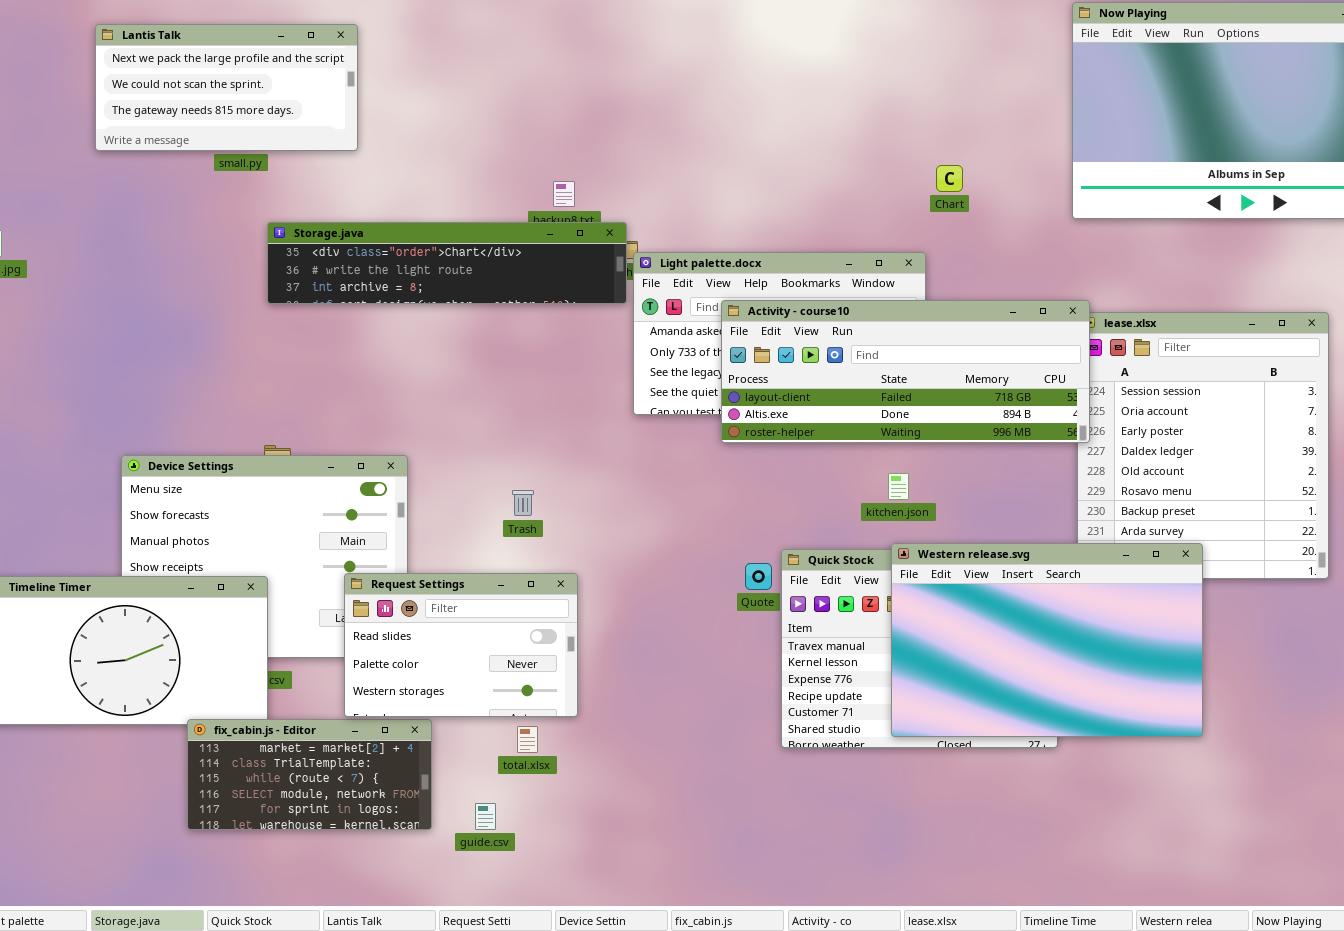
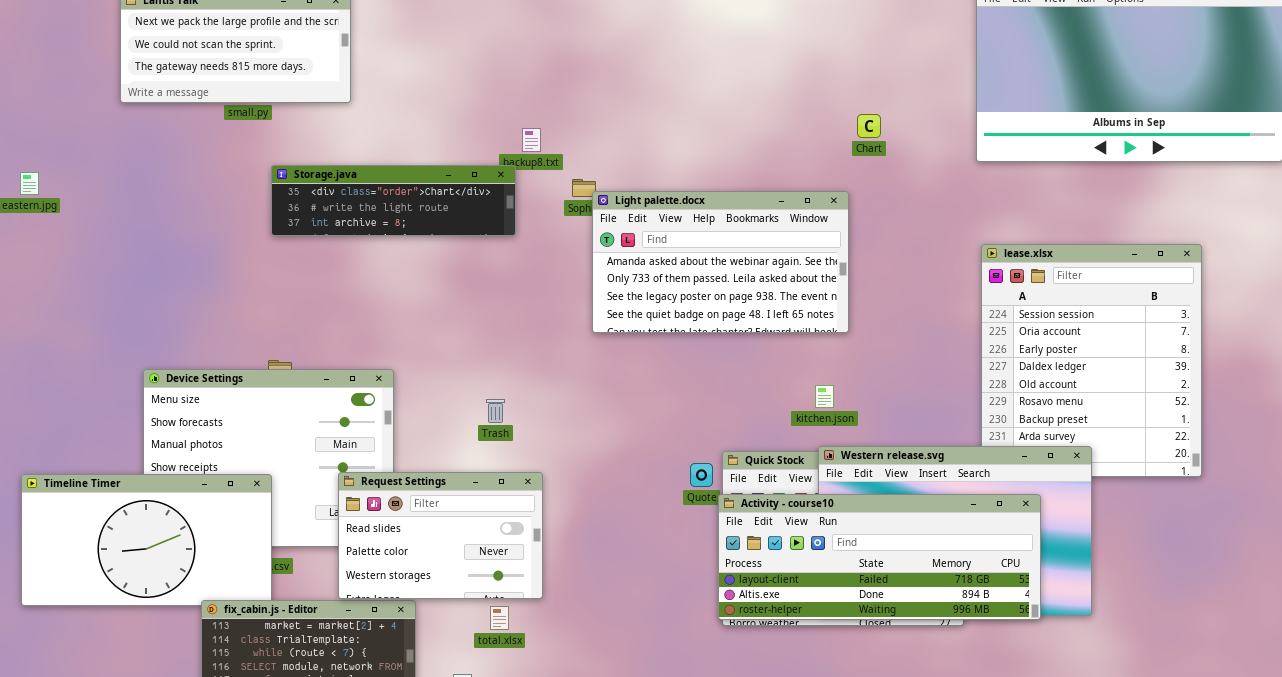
Storage.java: [267,222,627,304] -> [271,165,516,236], resized
Activity - course10: [721,300,1090,443] -> [718,494,1041,620], moved

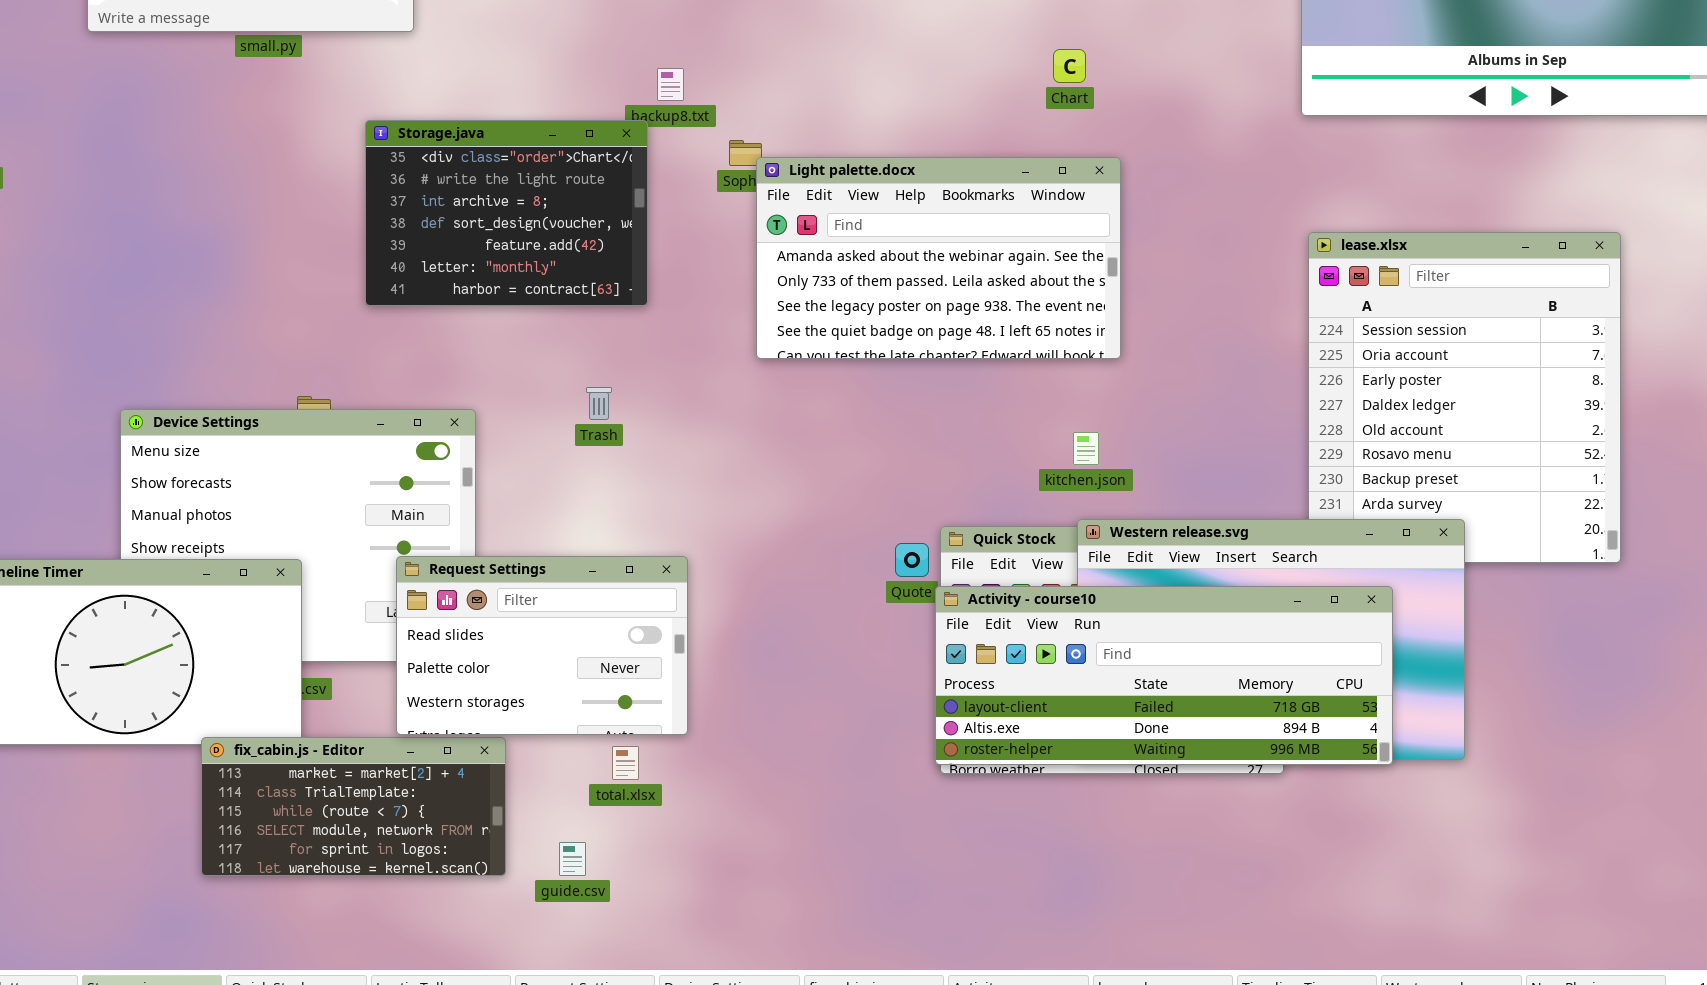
Chart: [857,114,881,138] -> [1053,49,1086,83], moved
Storage.java: [271,165,516,236] -> [365,120,648,306], resized
Trash: [486,399,505,423] -> [586,387,612,420], moved

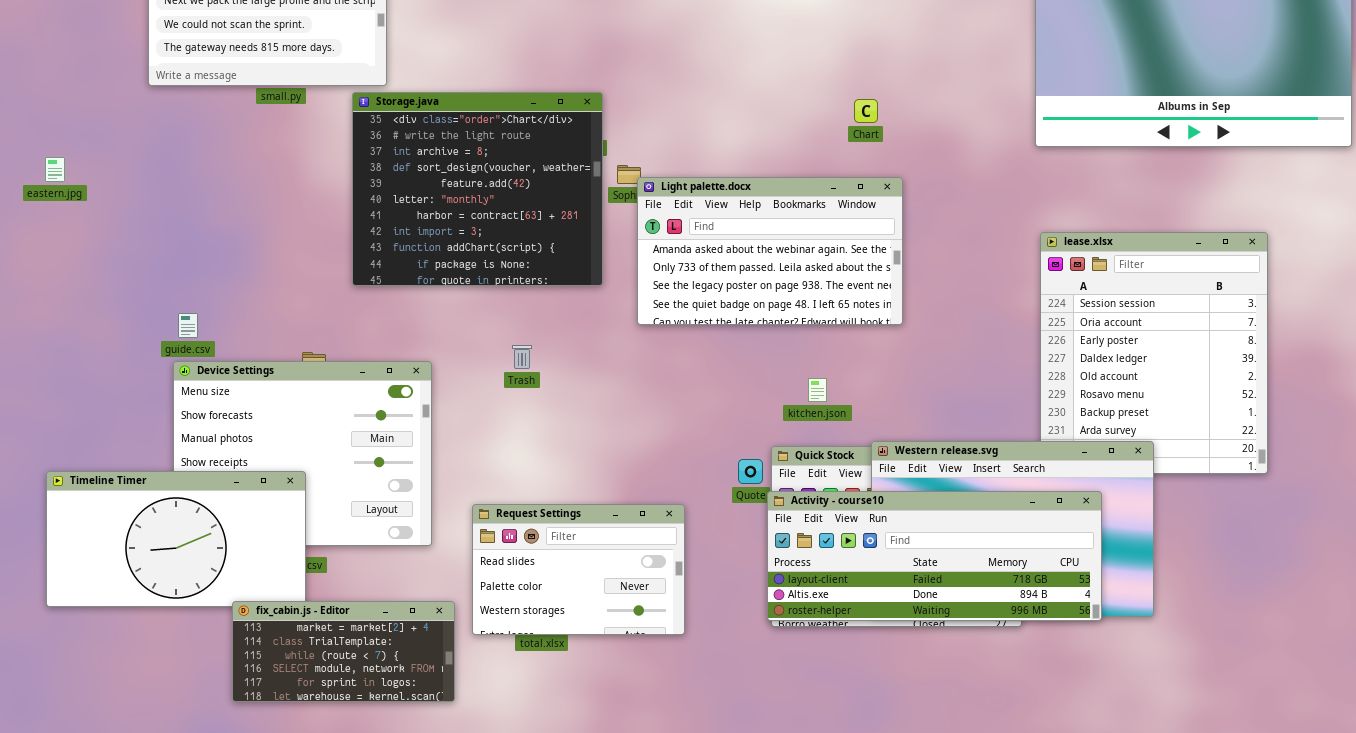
Storage.java: [365,120,648,306] -> [352,92,603,286], resized
kitchen.json: [1073,432,1099,465] -> [808,378,827,402], moved
Request Settings: [396,556,688,735] -> [472,504,685,635], moved
guide.csv: [559,842,586,876] -> [178,313,198,338], moved

